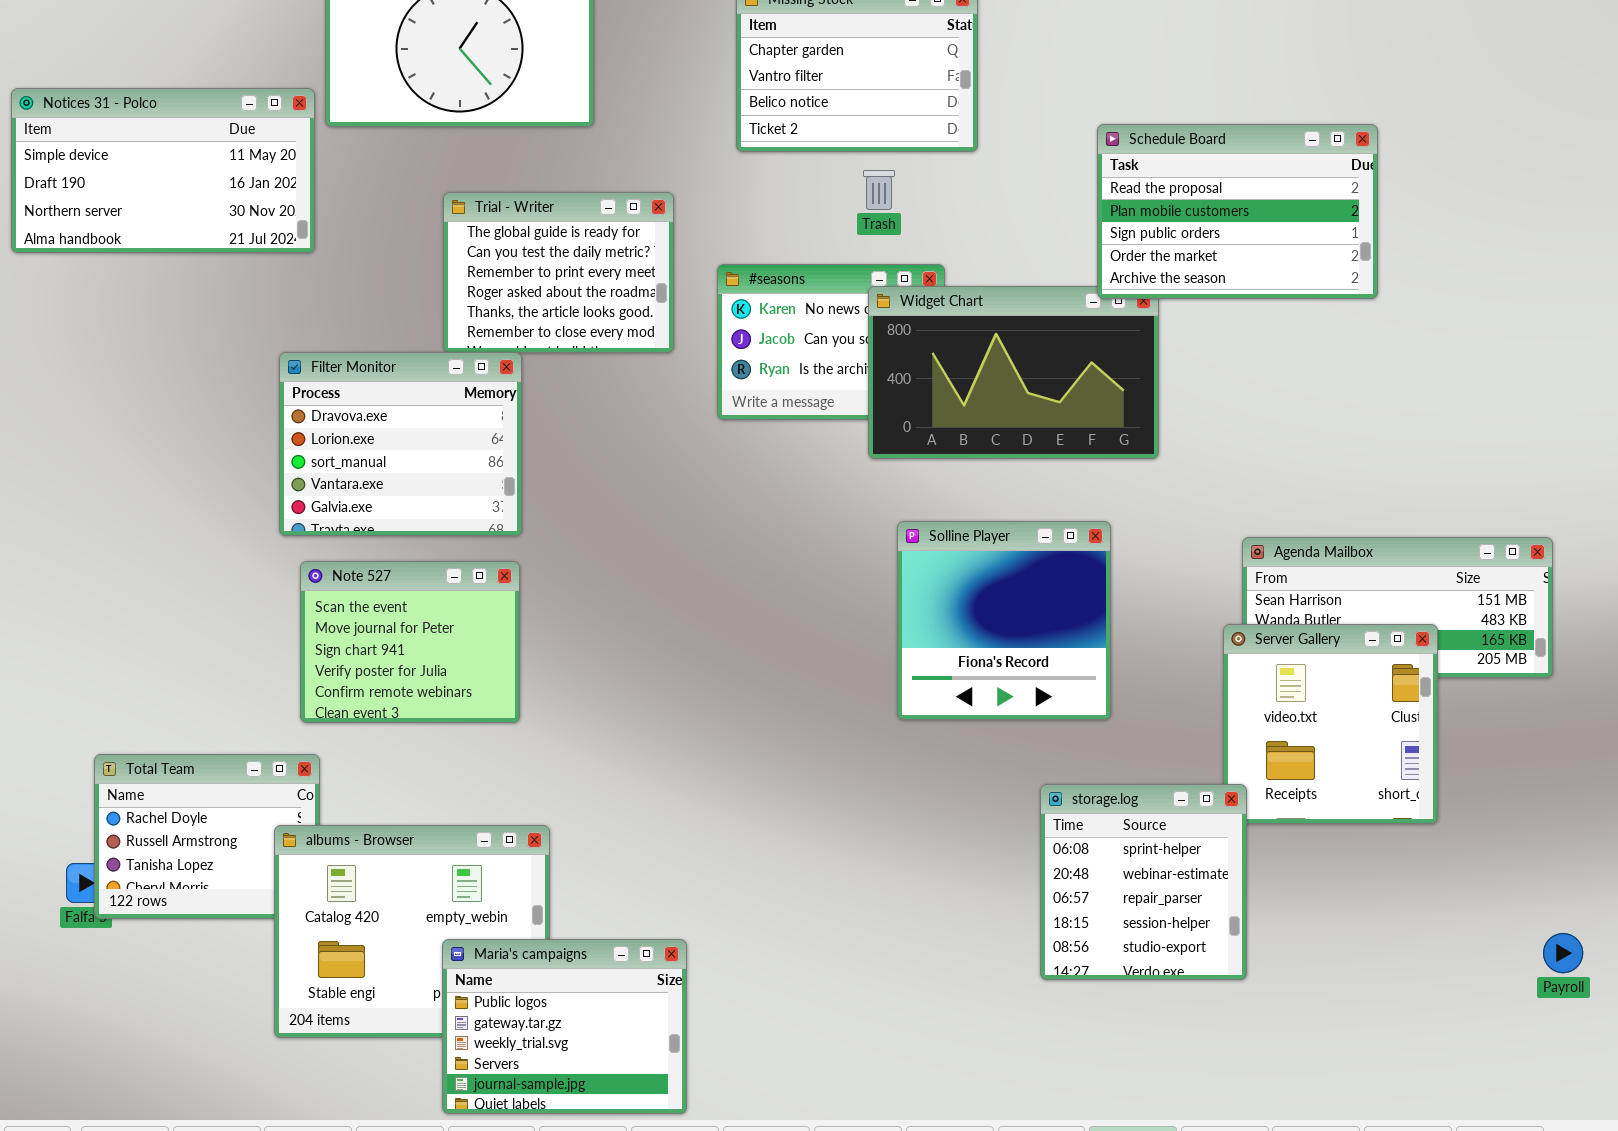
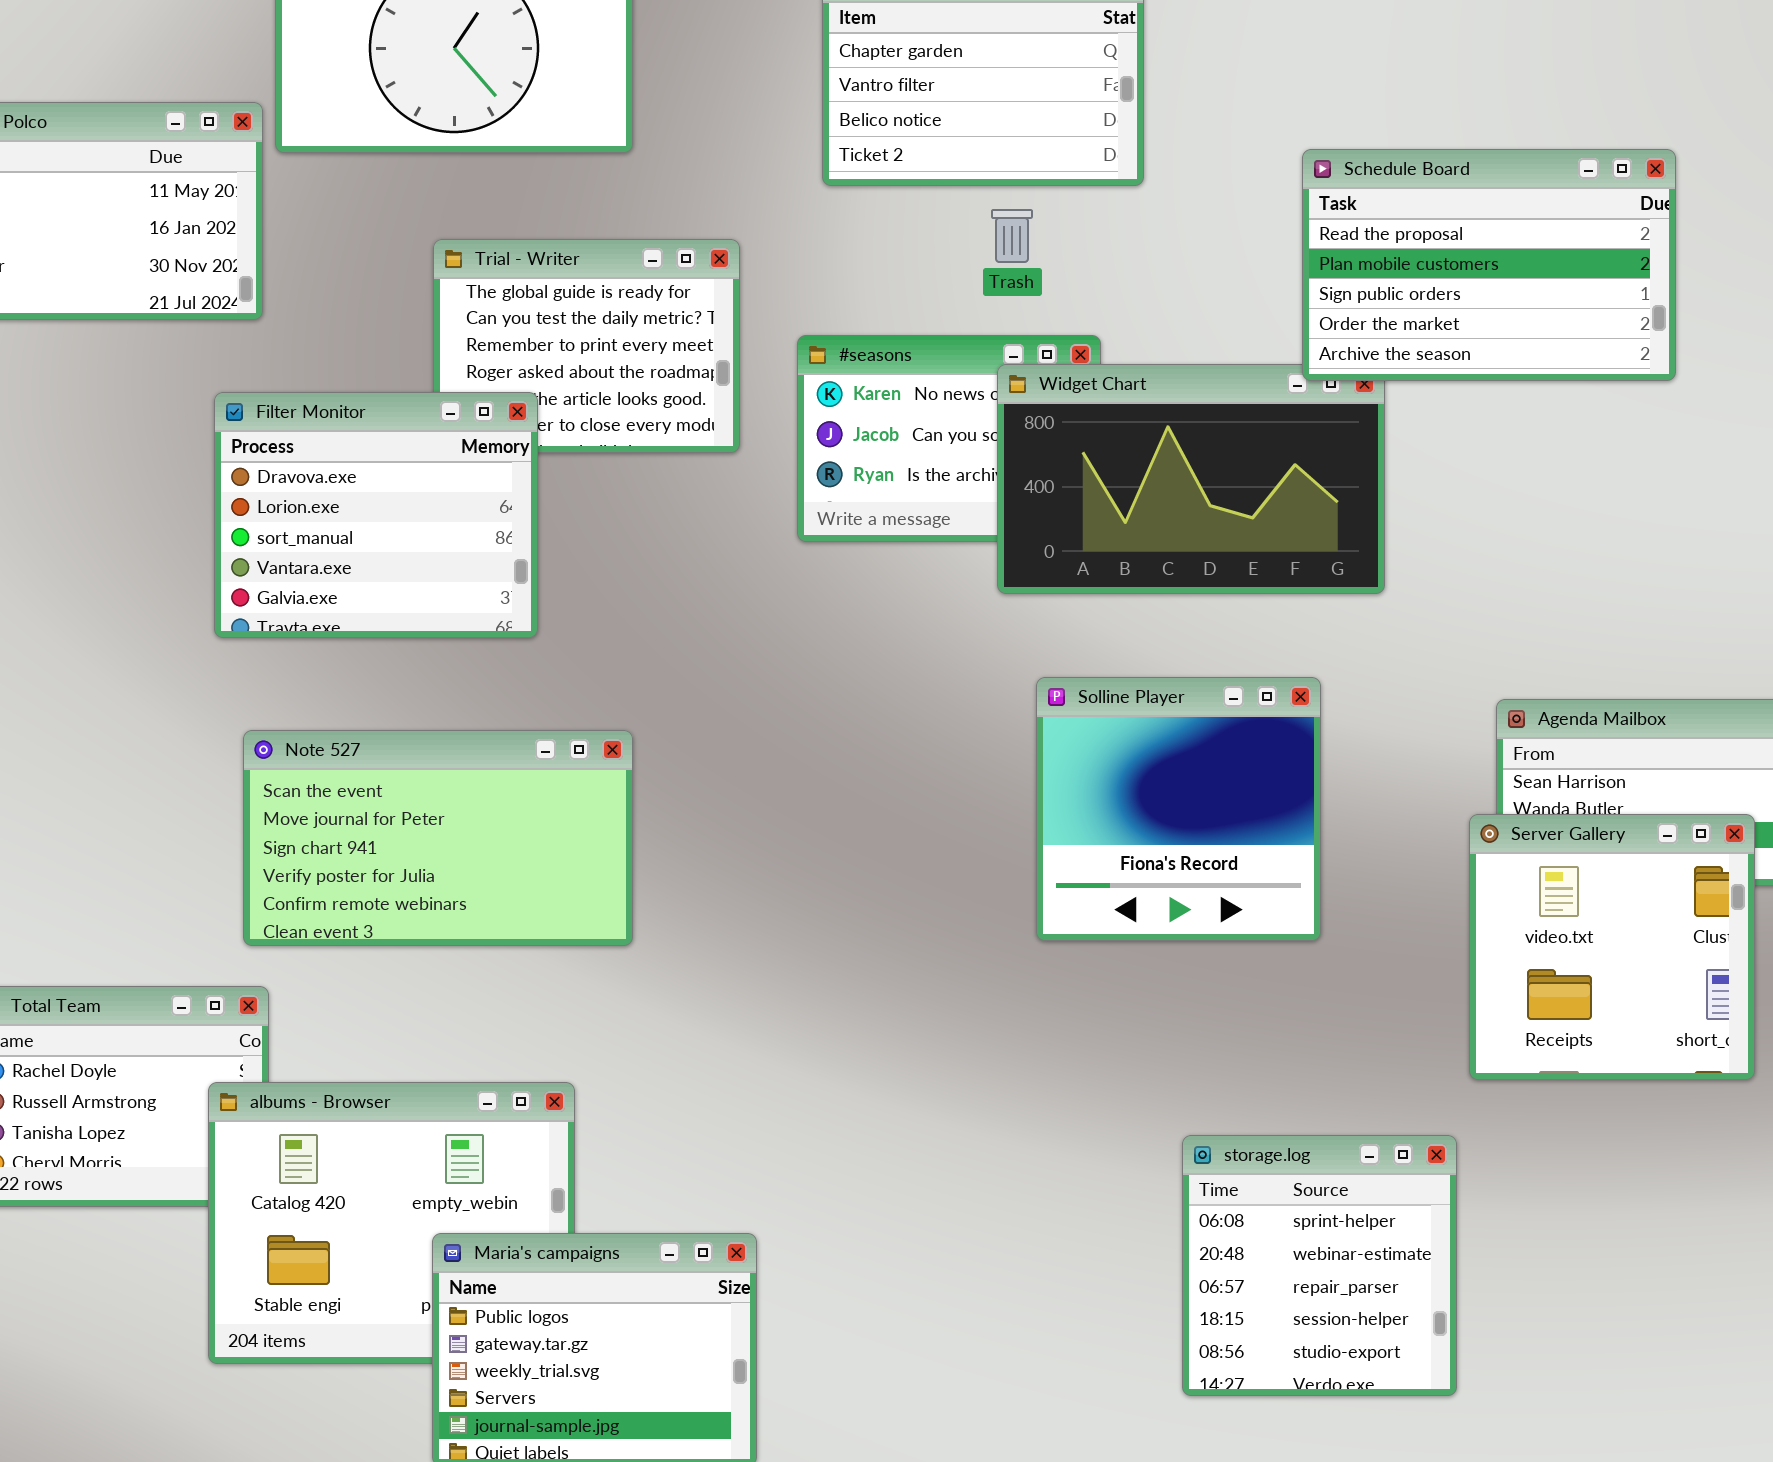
Filter Monitor: [279,352,522,536] -> [214,392,538,638], moved
Note 527: [300,561,520,723] -> [243,730,633,946], resized
storage.log: [1040,784,1247,980] -> [1182,1135,1457,1396], moved

